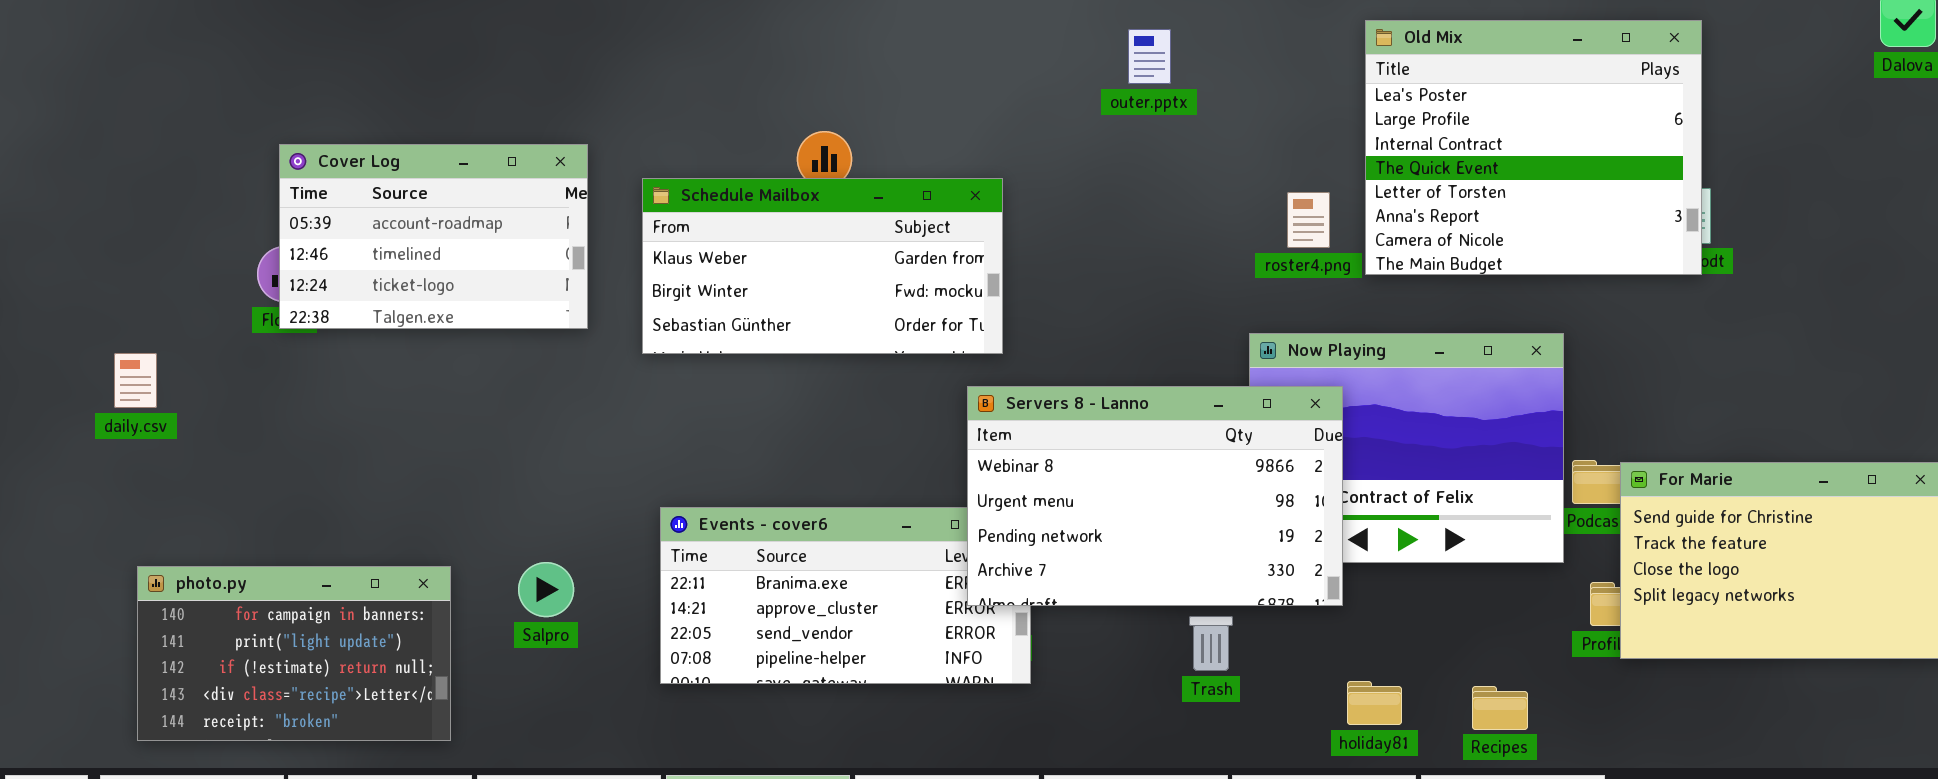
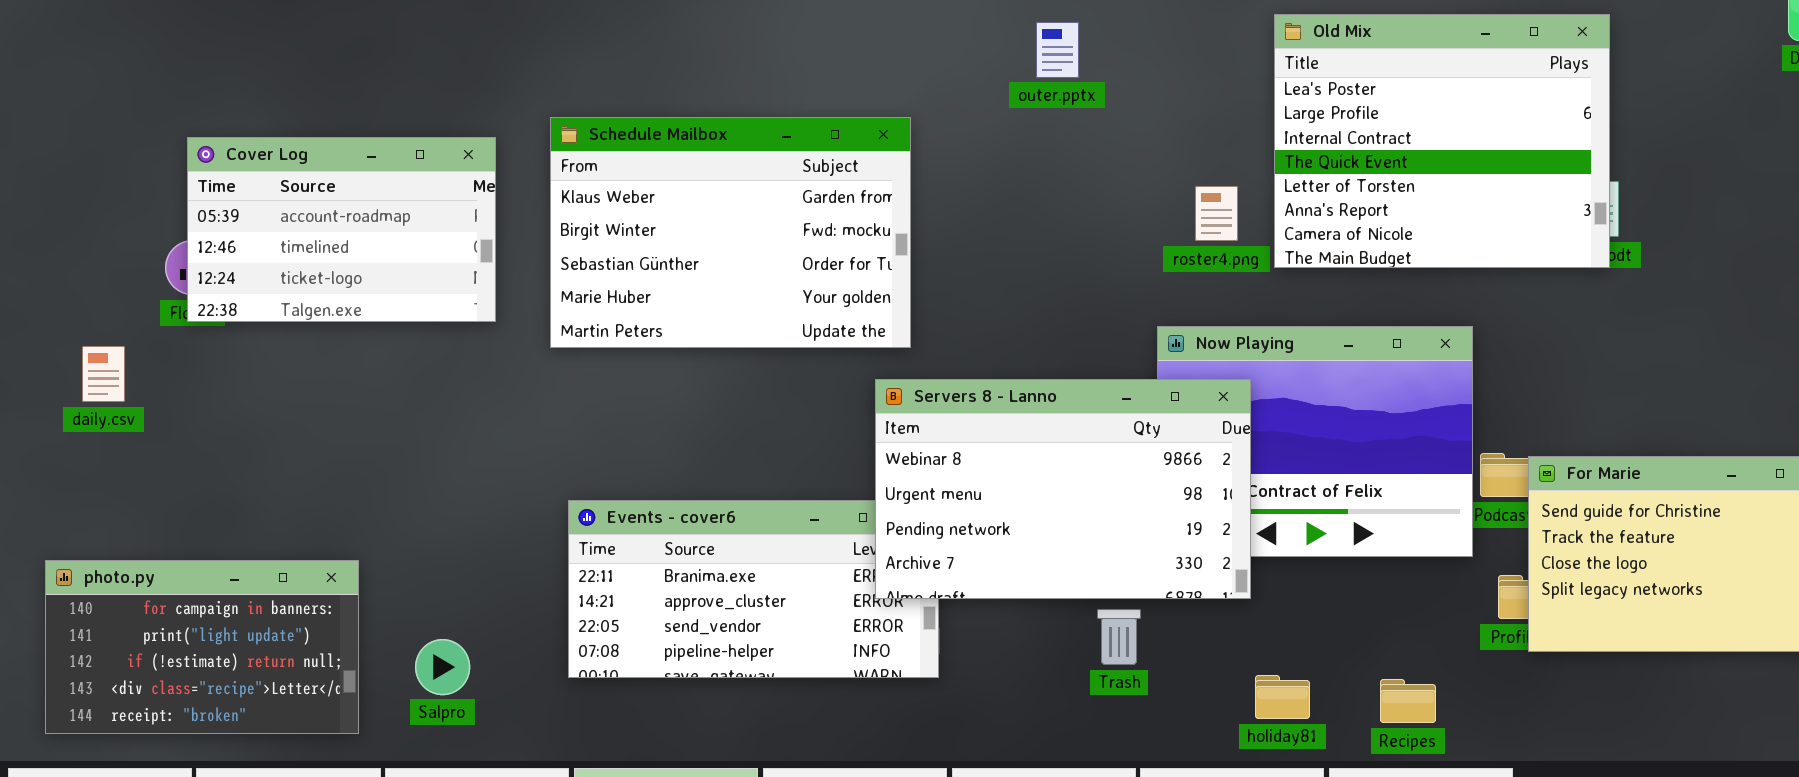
Schedule Mailbox: [642,178,1003,354] -> [550,117,911,348], resized
daily.csv: [114,353,157,408] -> [82,346,125,402], moved
Salpro: [518,562,574,617] -> [415,639,470,695], moved

